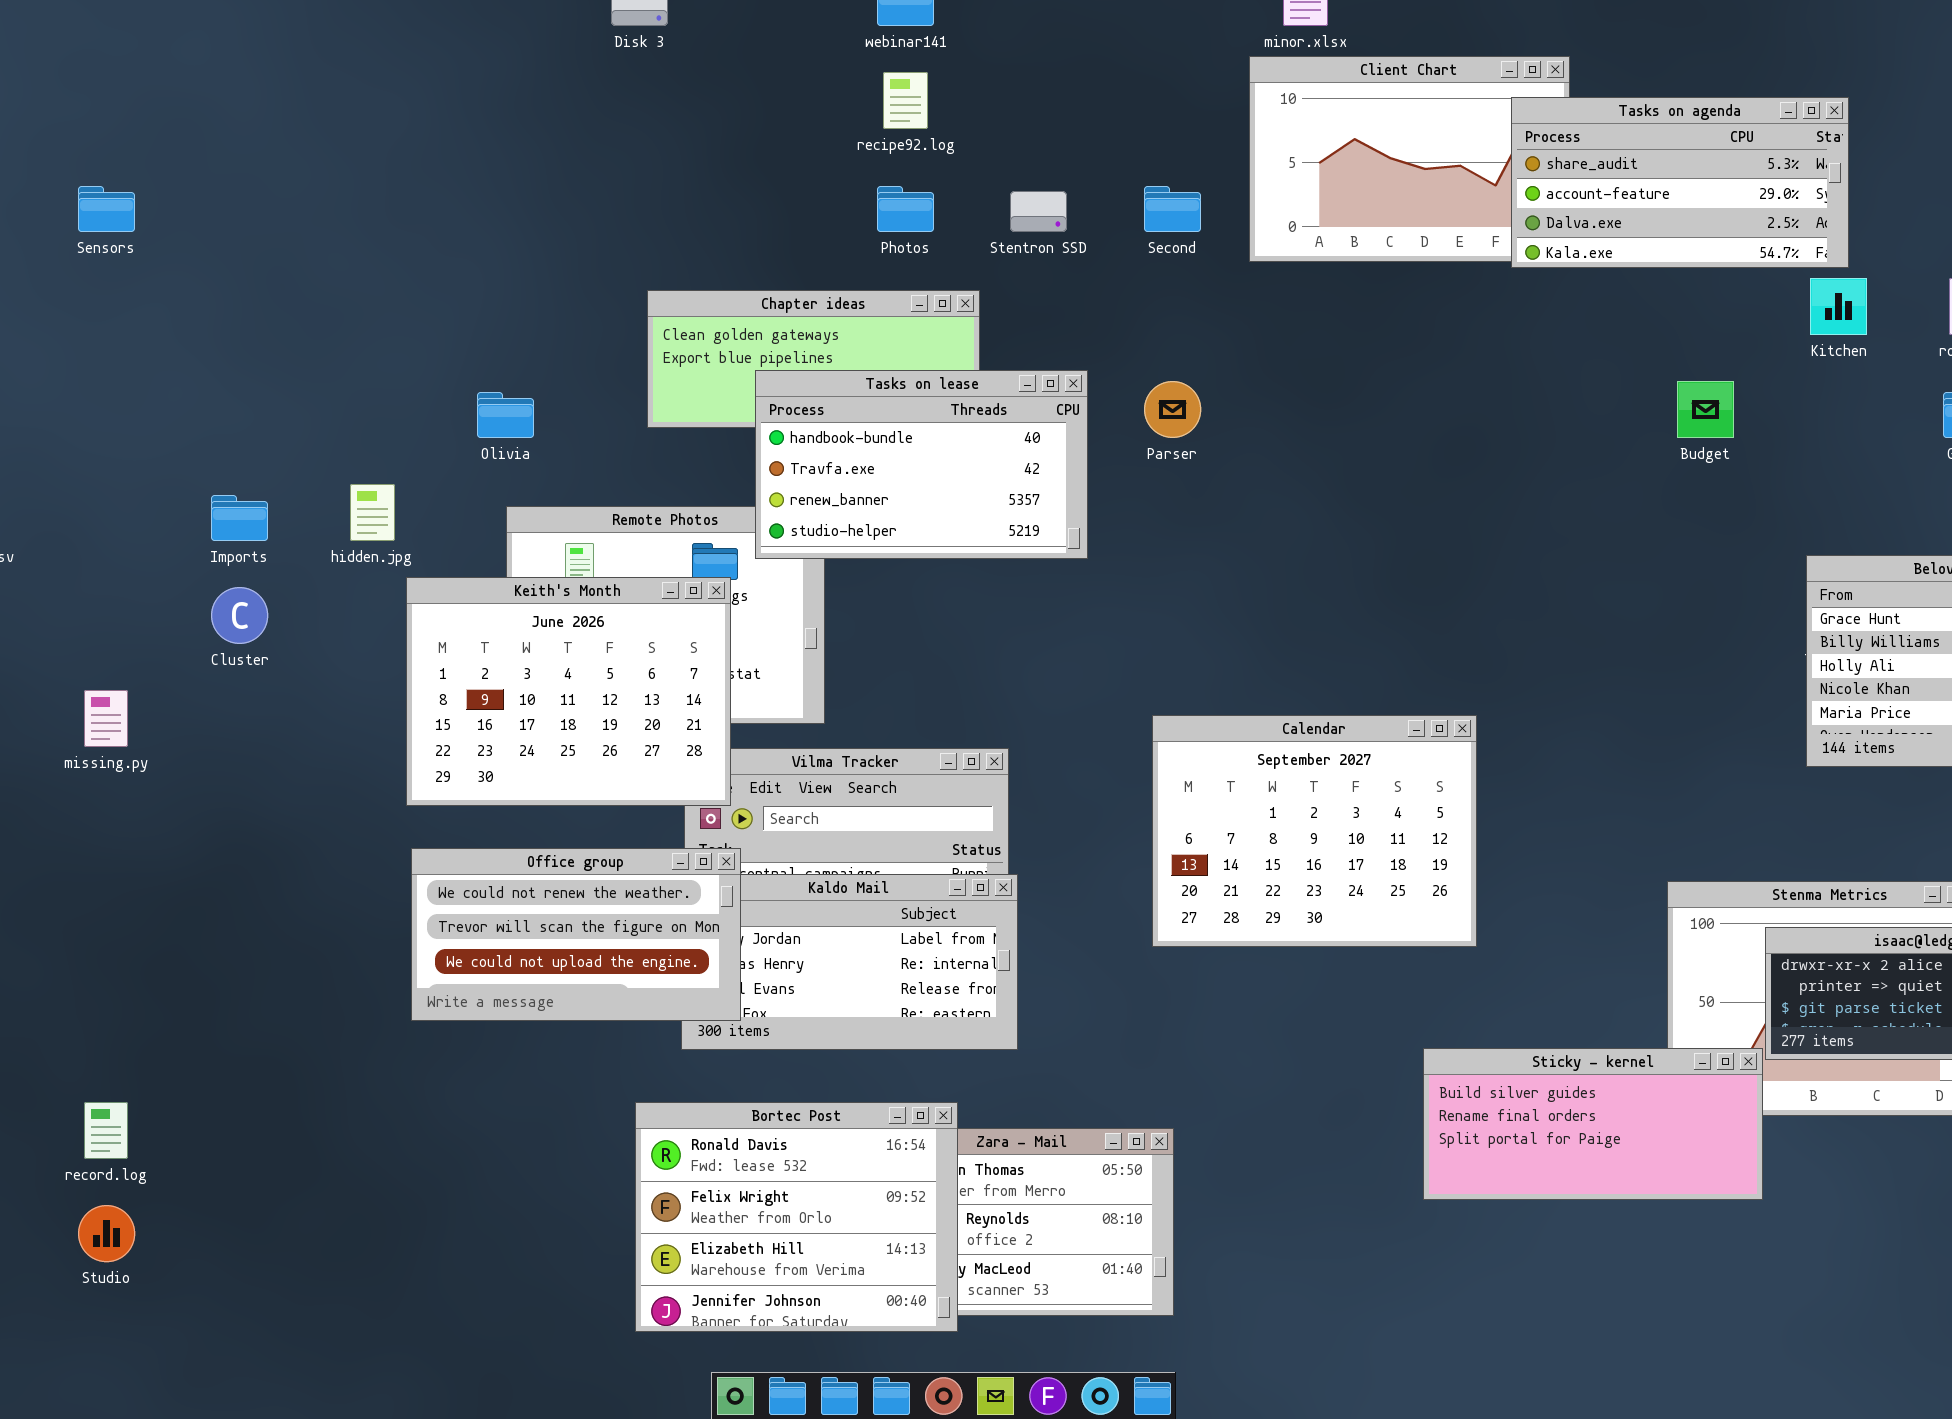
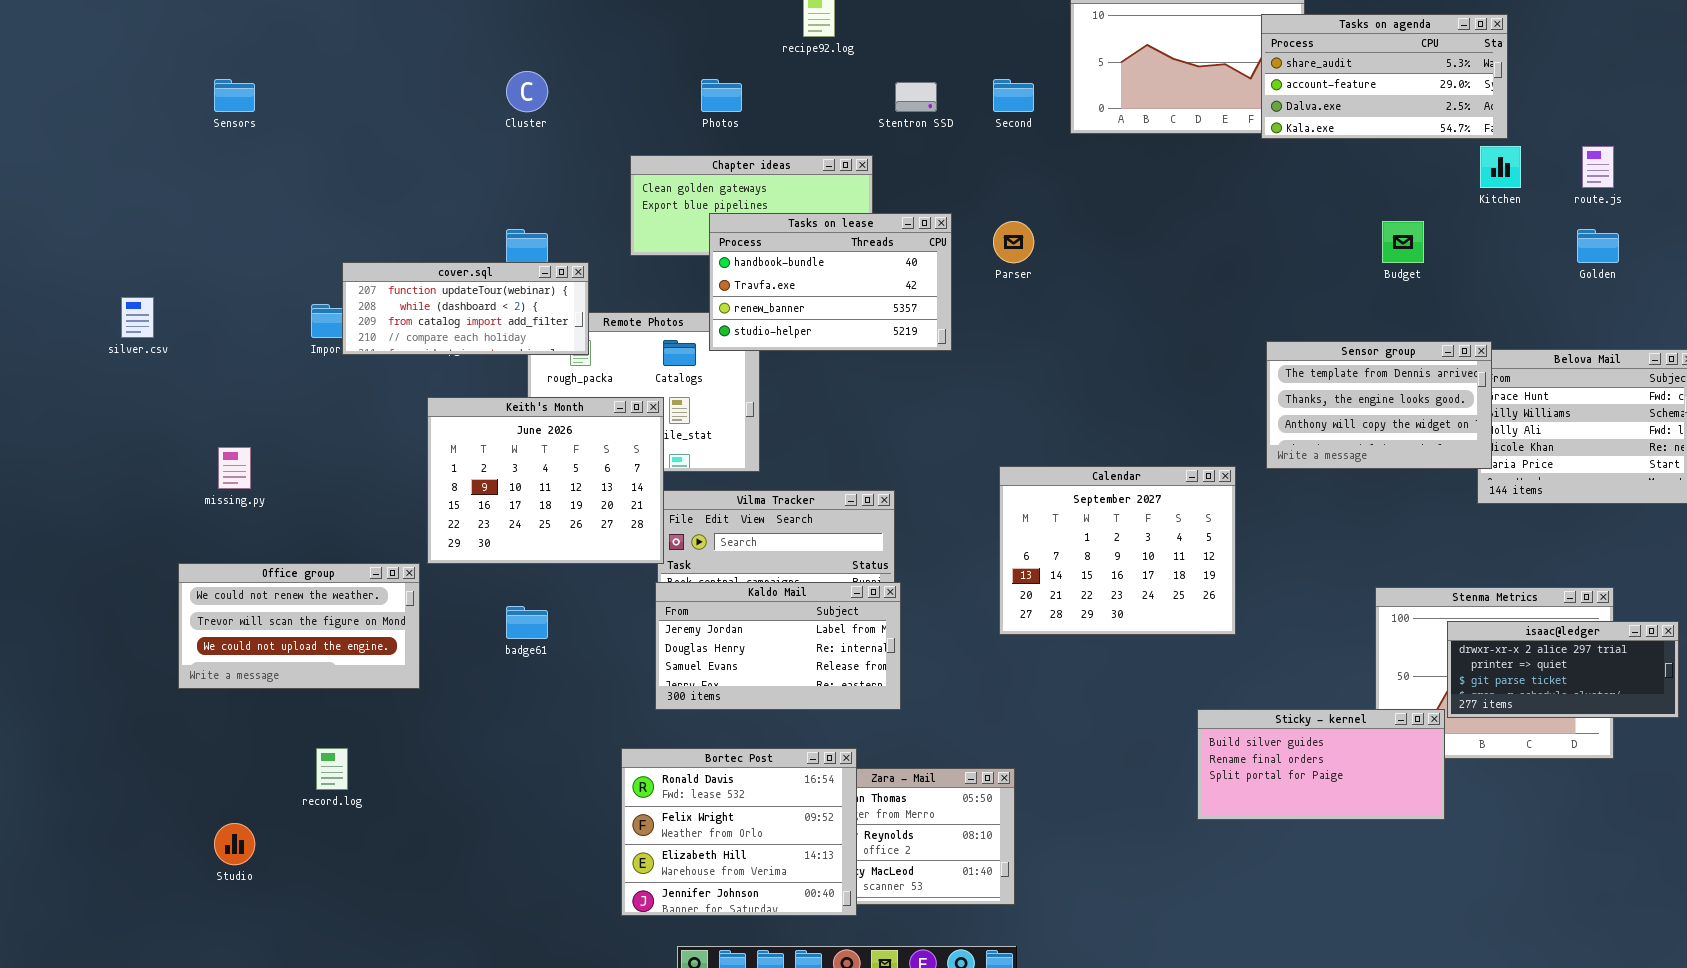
Photos: [877,186,934,232] -> [701,79,742,112], moved
cover.sql: none -> [342,262,589,355], opened
Sensor group: none -> [1266,341,1492,469], opened
Keith's Month: [406,577,731,806] -> [427,397,664,564], moved
Cluster: [211,587,268,644] -> [506,71,548,112], moved
Office group: [411,848,741,1021] -> [178,563,420,689], moved
record.log: [84,1102,128,1159] -> [316,748,348,790], moved

